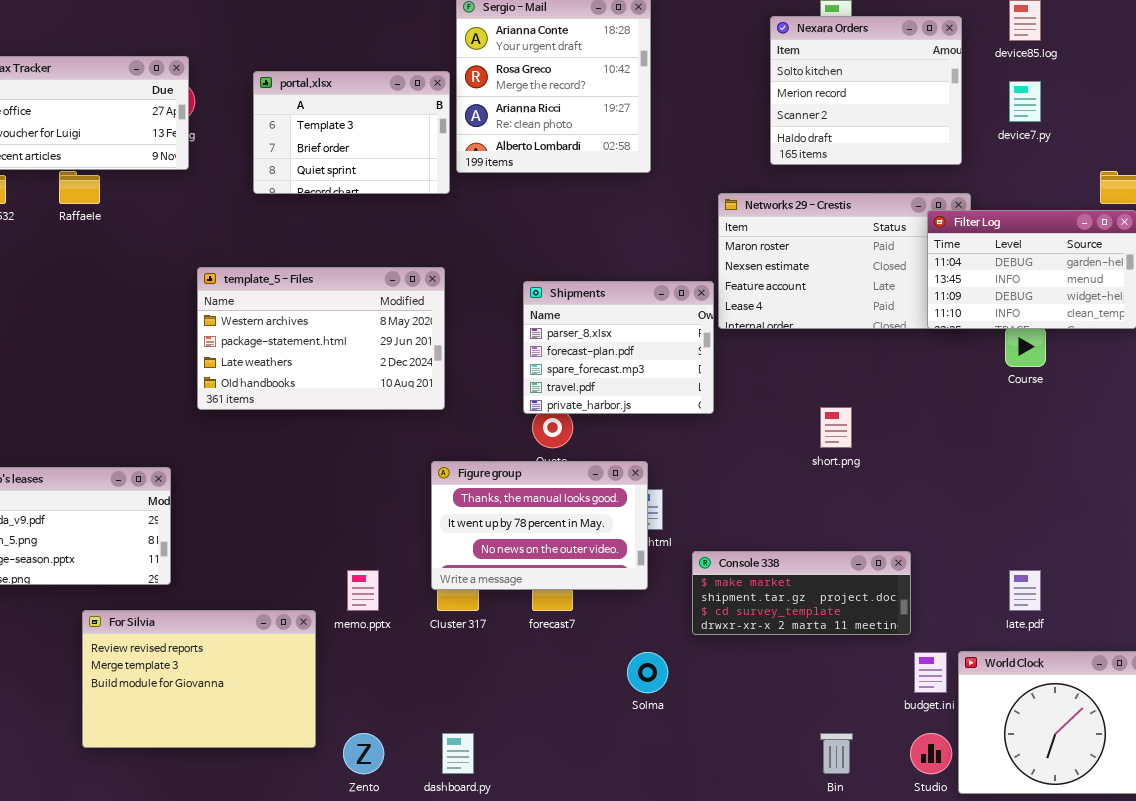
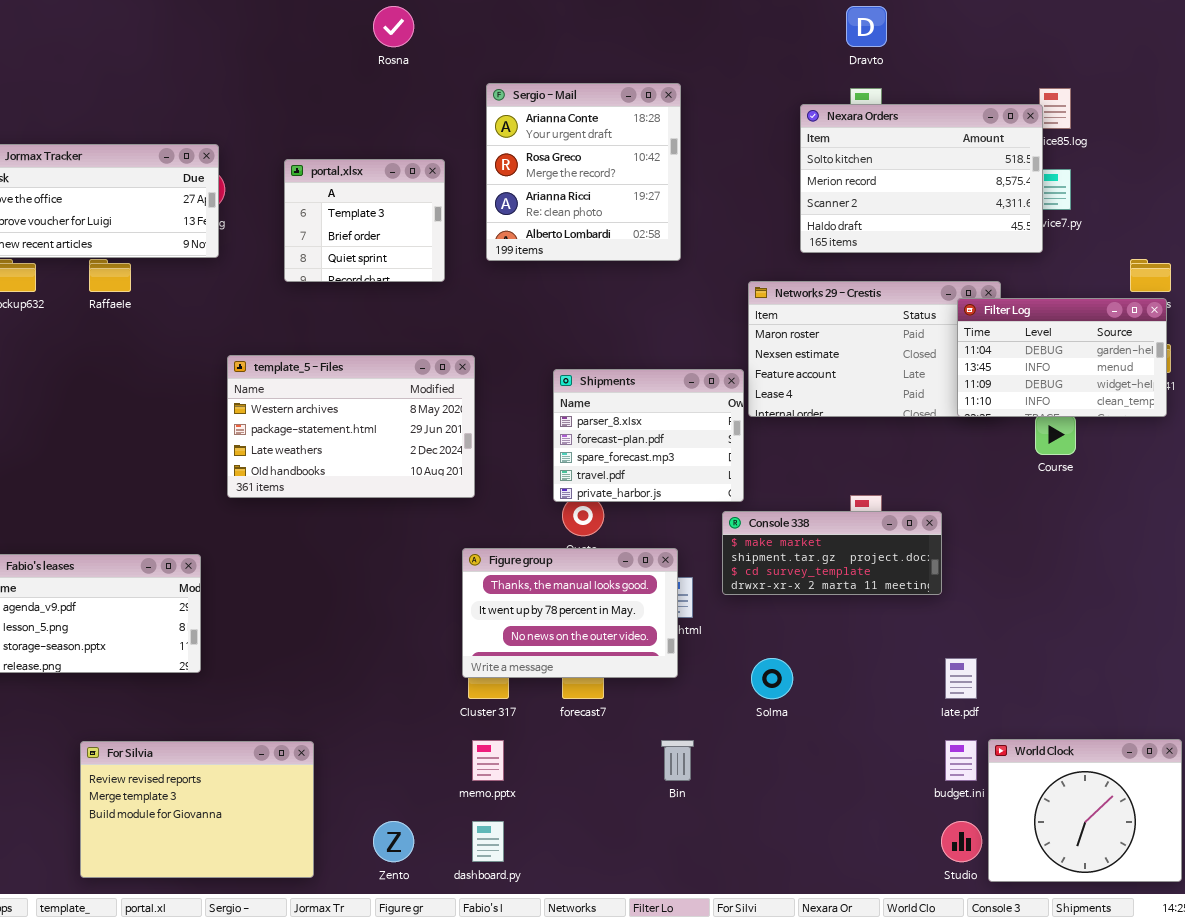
Nexara Orders: [770,16,962,165] -> [800,104,1043,253], resized
portal.xlsx: [253,71,450,194] -> [284,159,445,282], resized
Console 338: [692,551,911,635] -> [722,511,942,595], moved
memo.pptx: [347,570,379,611] -> [472,740,504,781], moved
late.pdf: [1009,570,1041,611] -> [945,658,977,699], moved
For Silvia: [82,610,316,748] -> [80,741,314,878], moved
Solma: [627,652,668,693] -> [751,658,793,699], moved
Bin: [820,733,853,774] -> [661,740,694,781], moved

